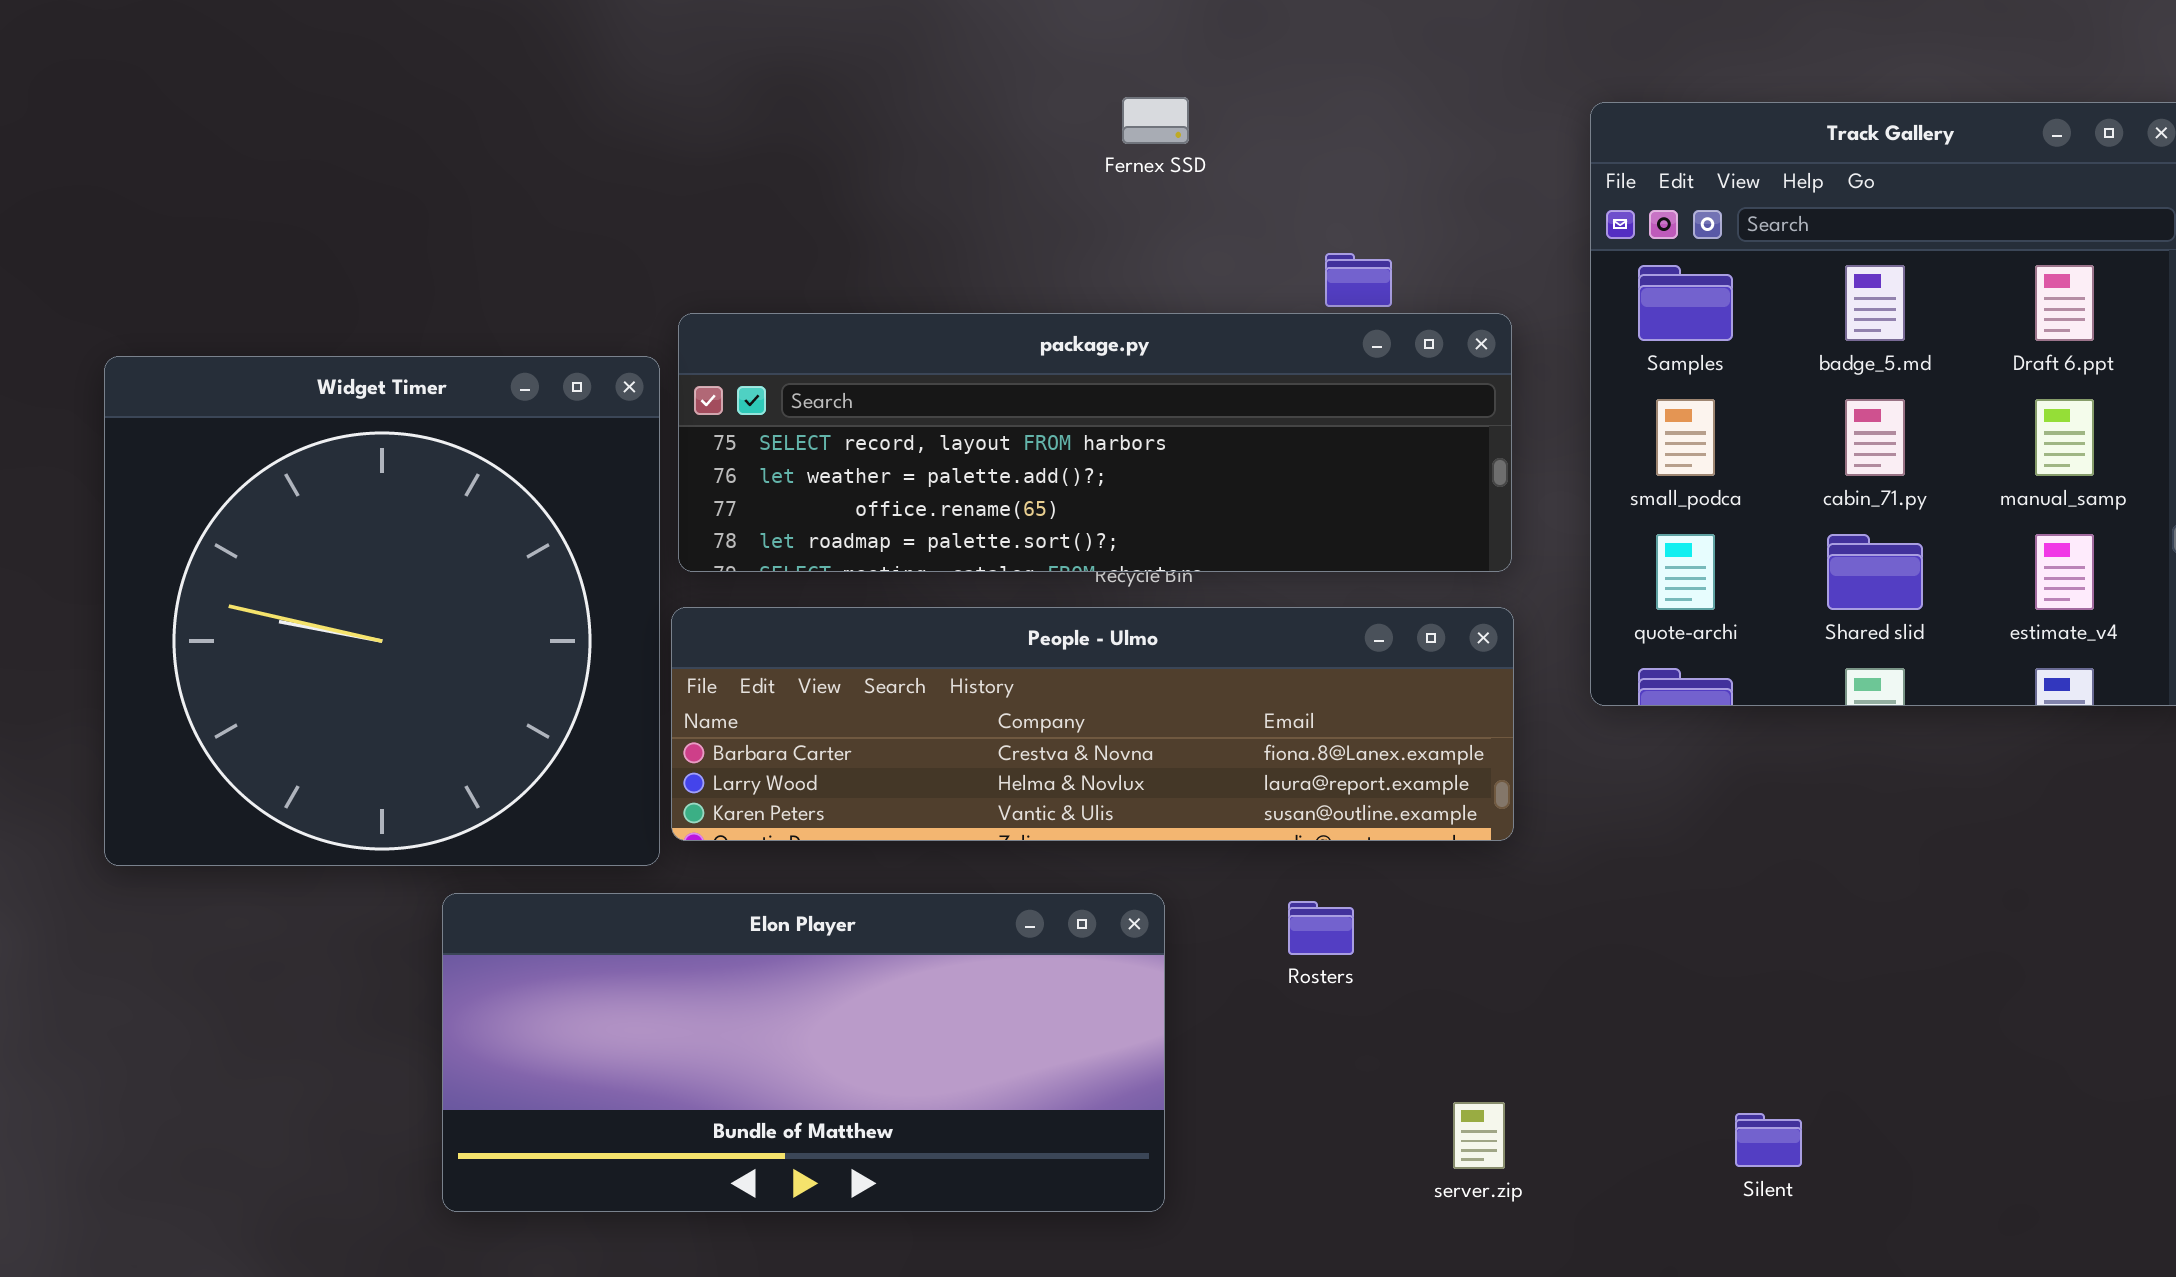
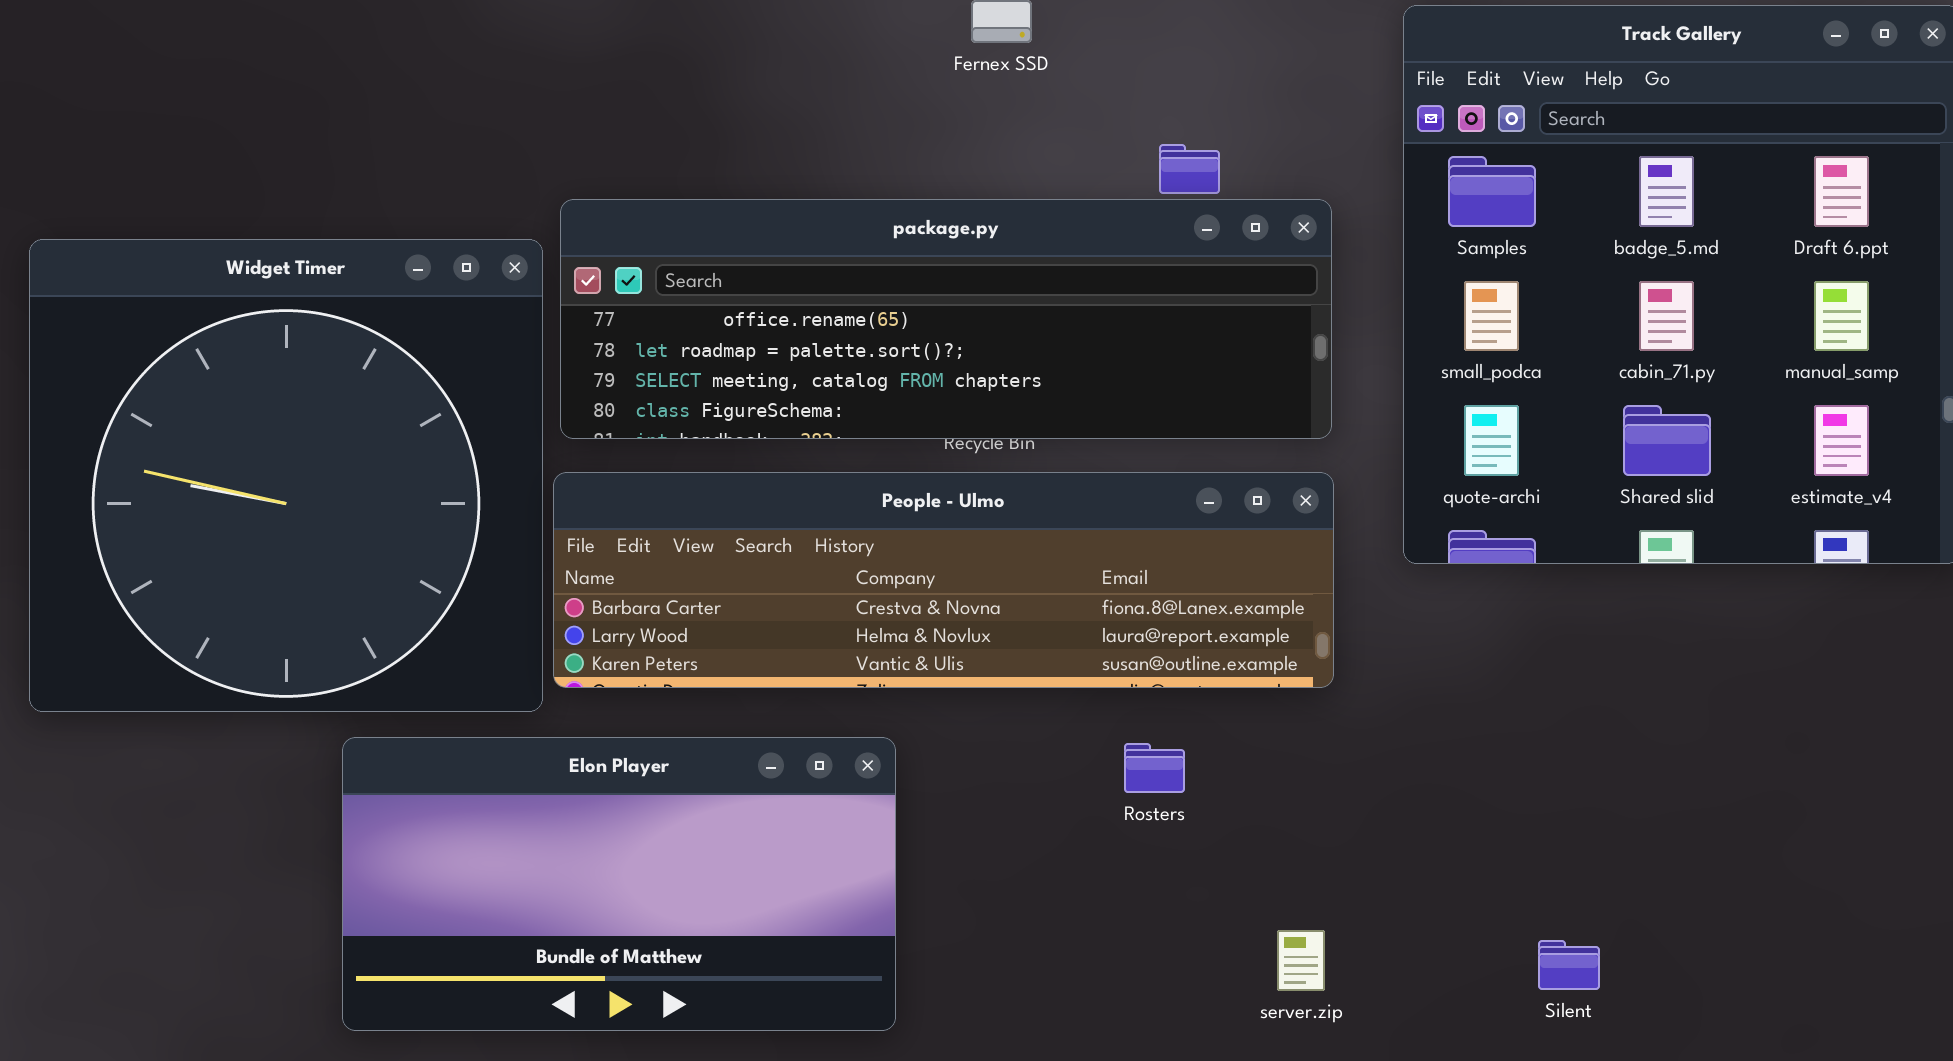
package.py: [678,313,1512,572] -> [560,199,1332,439], scrolled down 2 rows
Elon Player: [442,893,1165,1212] -> [342,737,896,1031], resized

